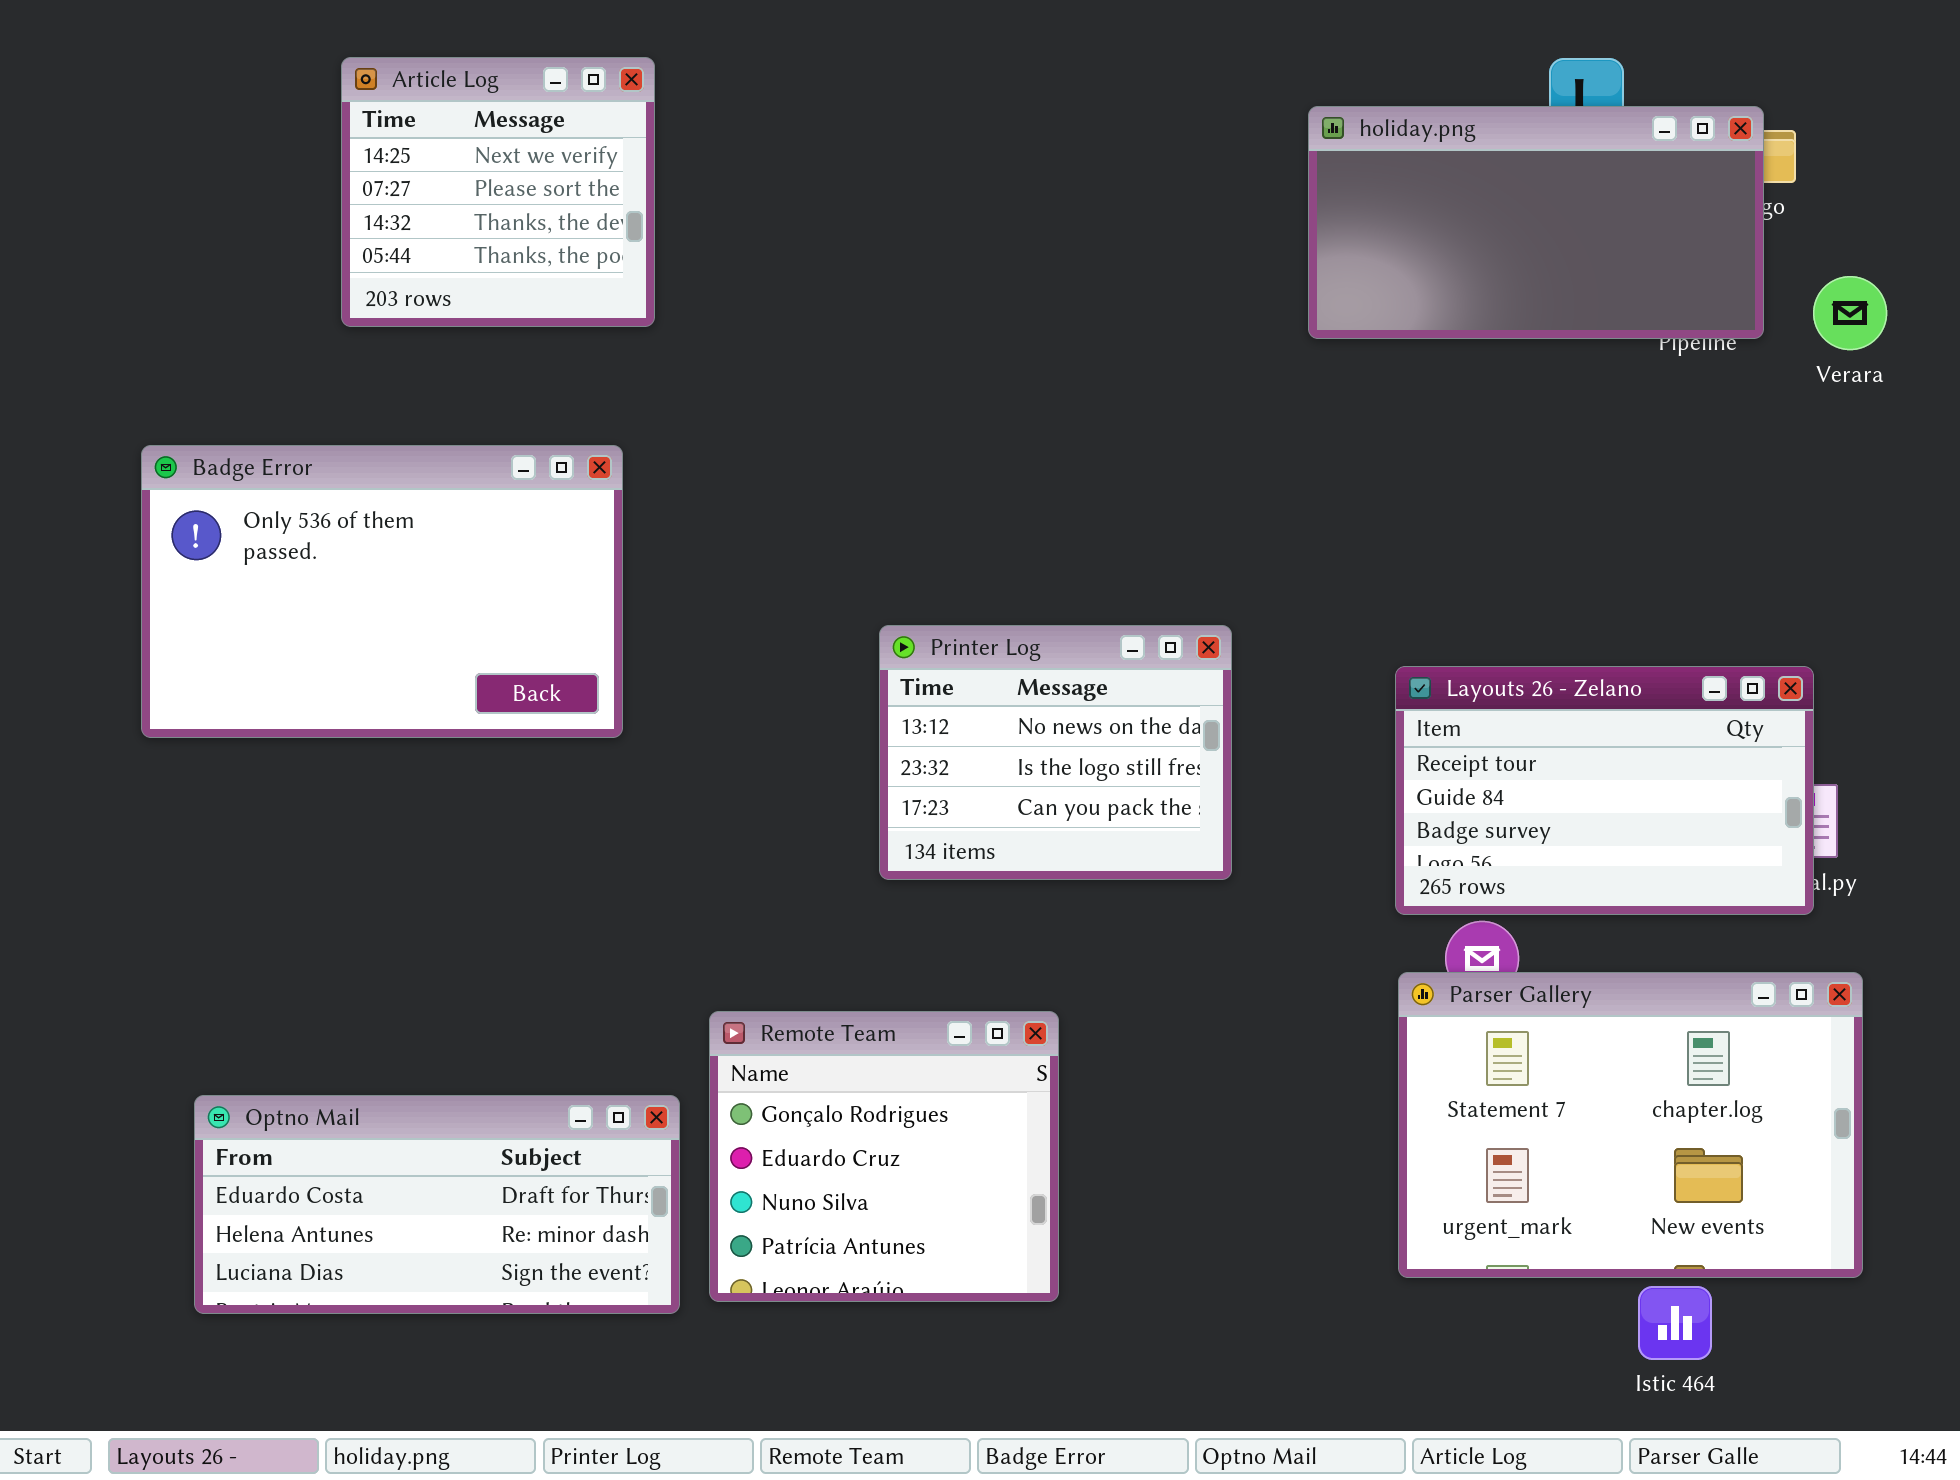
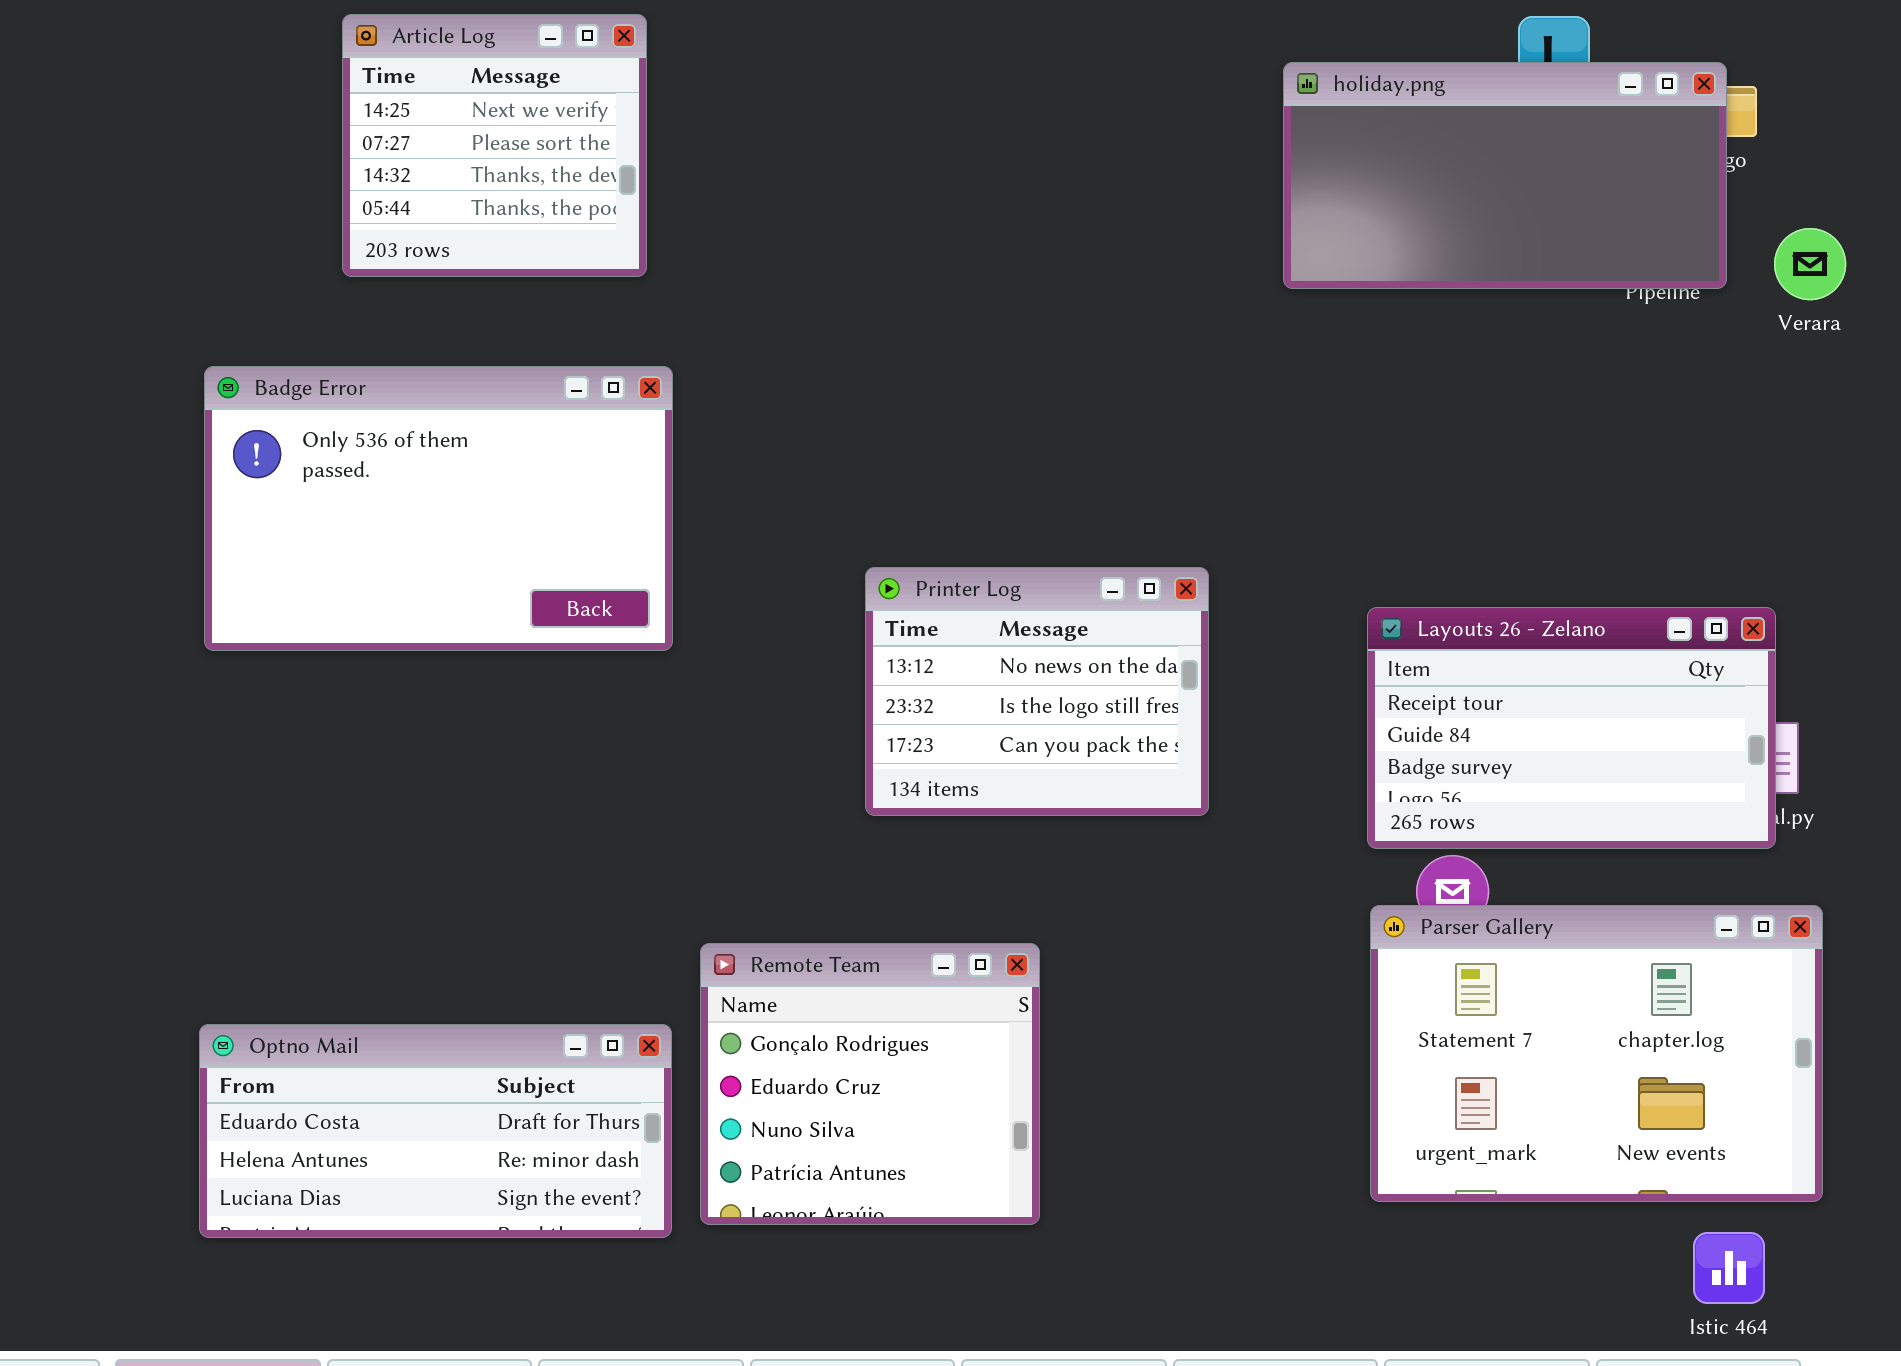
Badge Error: [141,445,623,738] -> [204,366,673,651], moved
Istic 464: [1638,1286,1712,1360] -> [1693,1232,1765,1304], moved

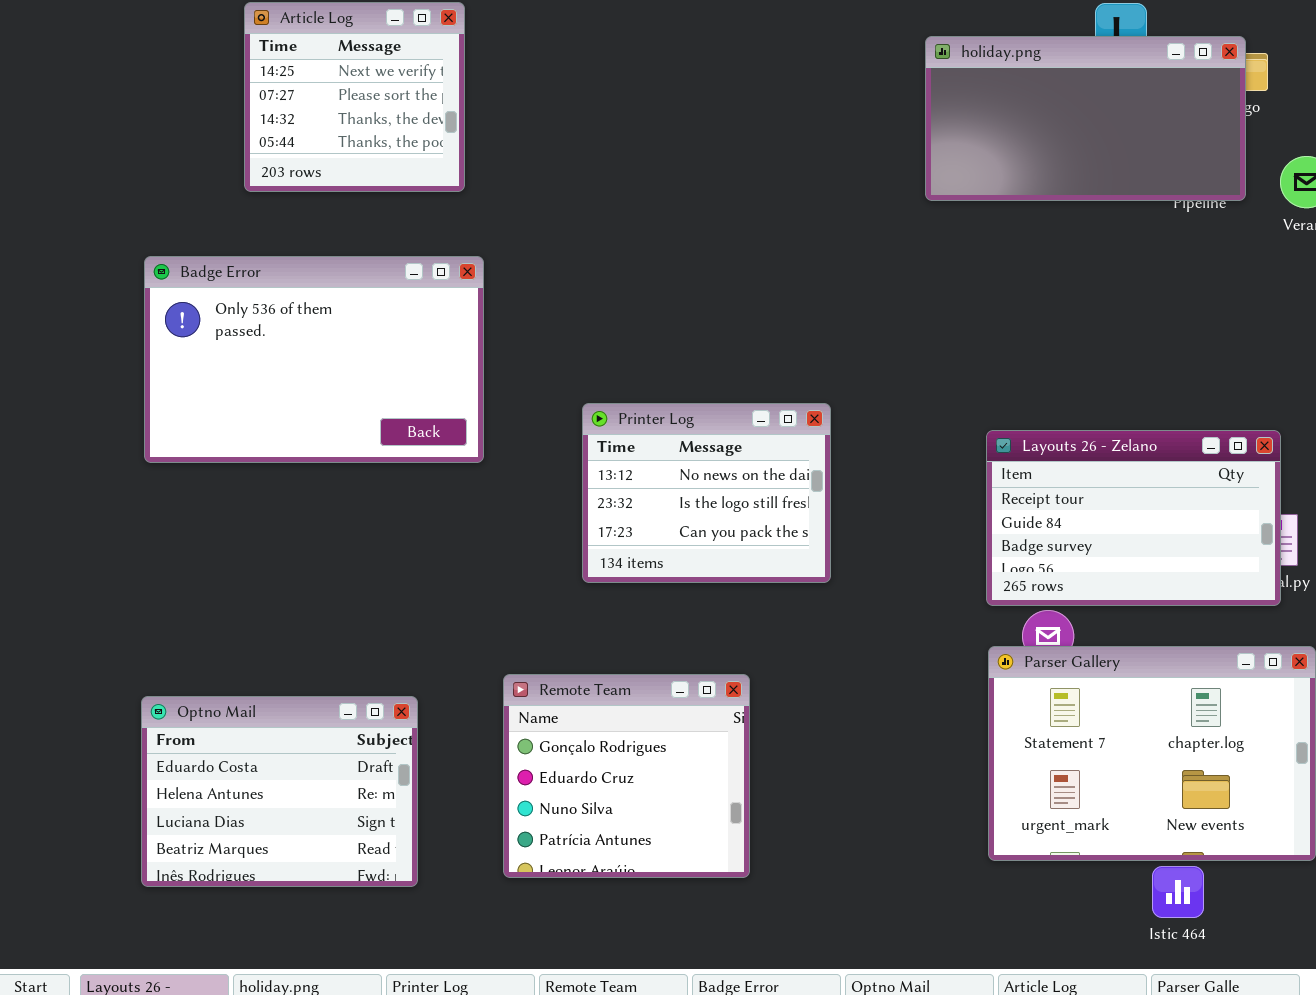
Printer Log: [865,567,1209,816] -> [582,403,831,583], moved
Optno Mail: [199,1024,672,1238] -> [141,696,418,887], resized
Istic 464: [1693,1232,1765,1304] -> [1152,866,1204,918], moved

